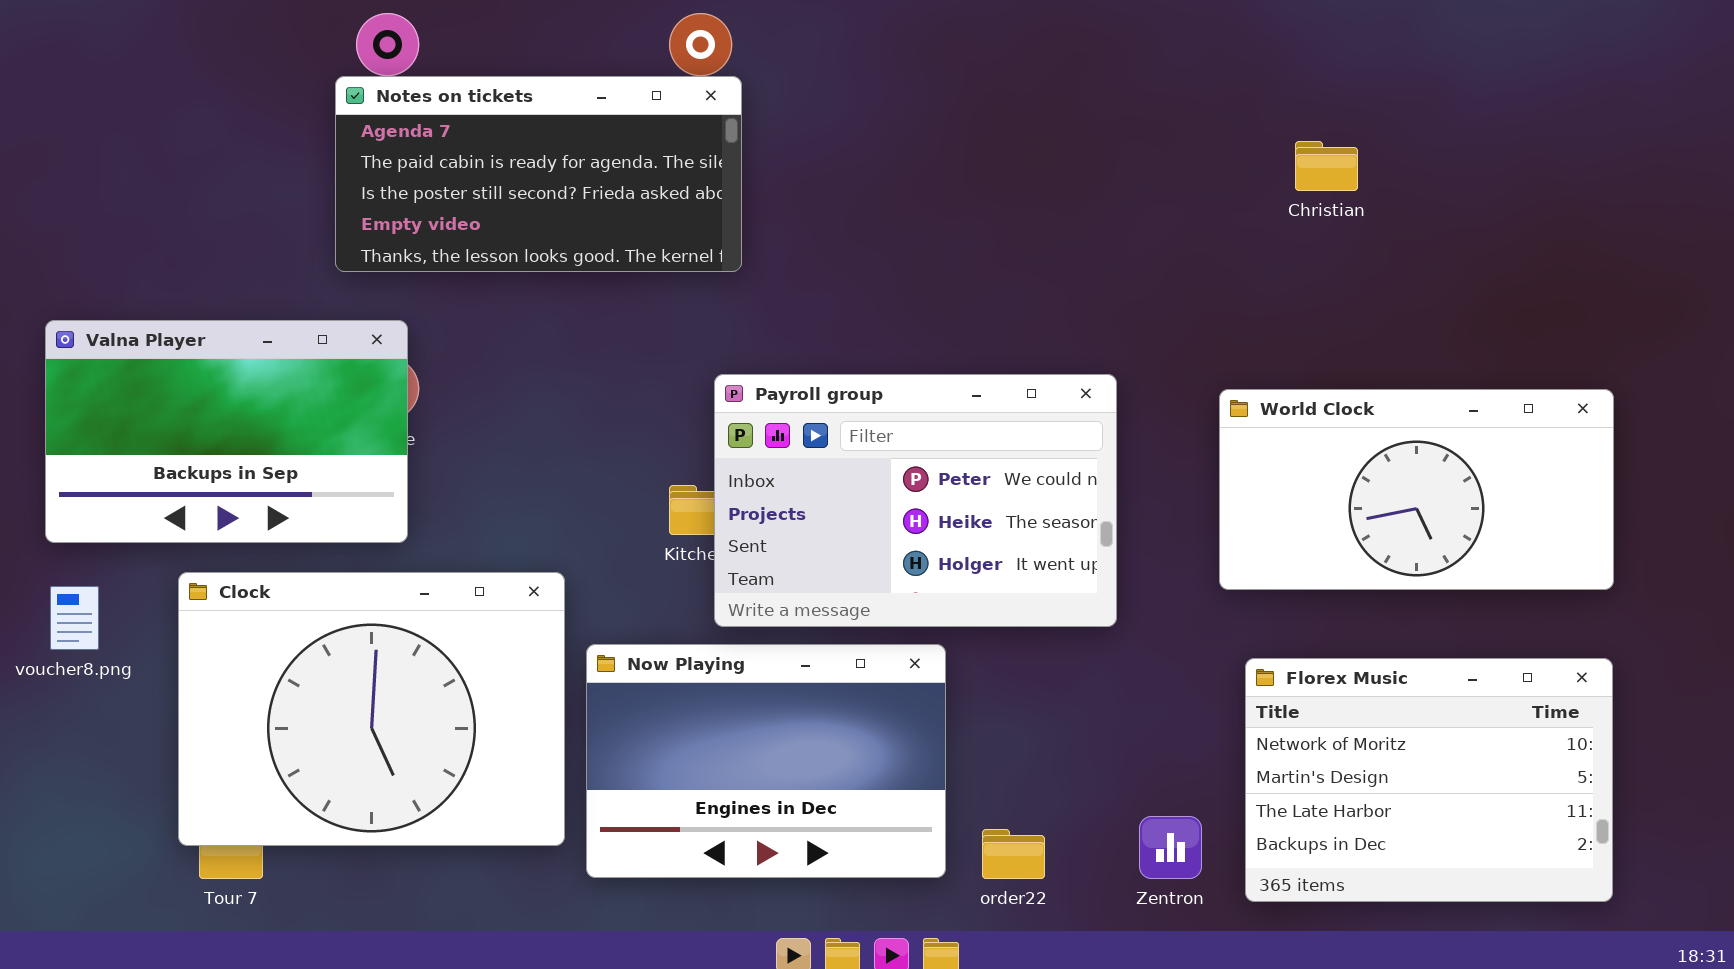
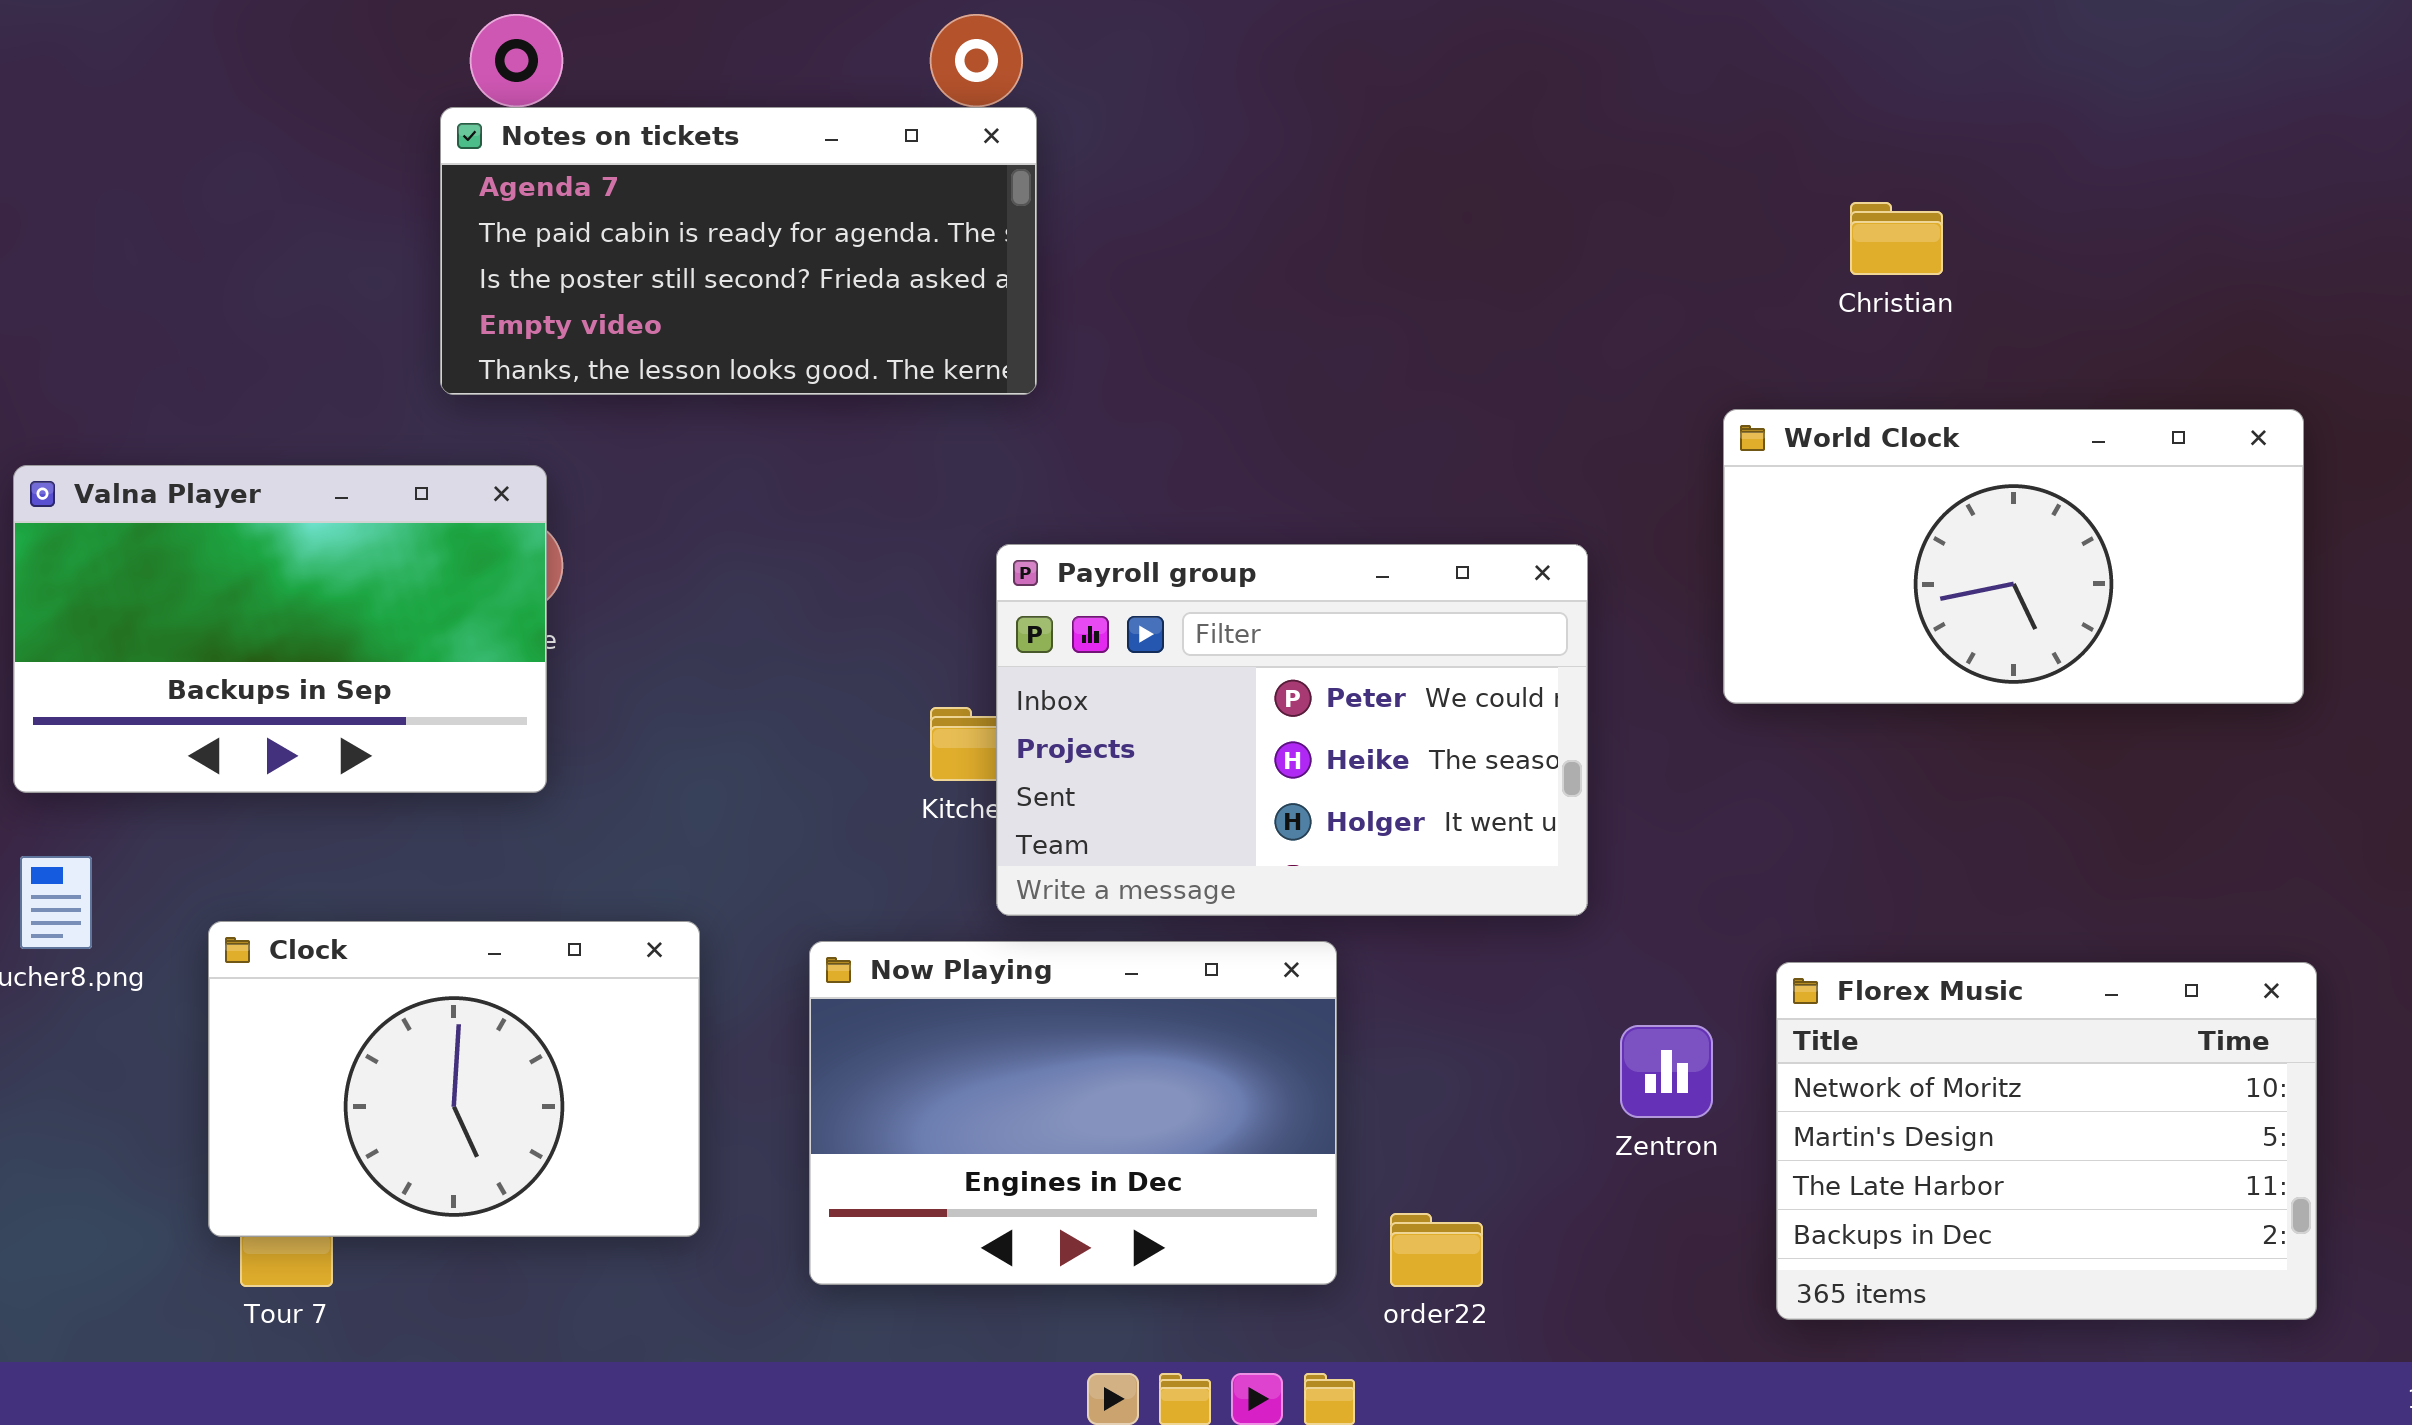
World Clock: [1219,389,1614,590] -> [1723,409,2304,704], moved
Clock: [178,572,565,846] -> [208,921,700,1237], resized
Zentron: [1139,816,1202,879] -> [1620,1025,1713,1118], moved

